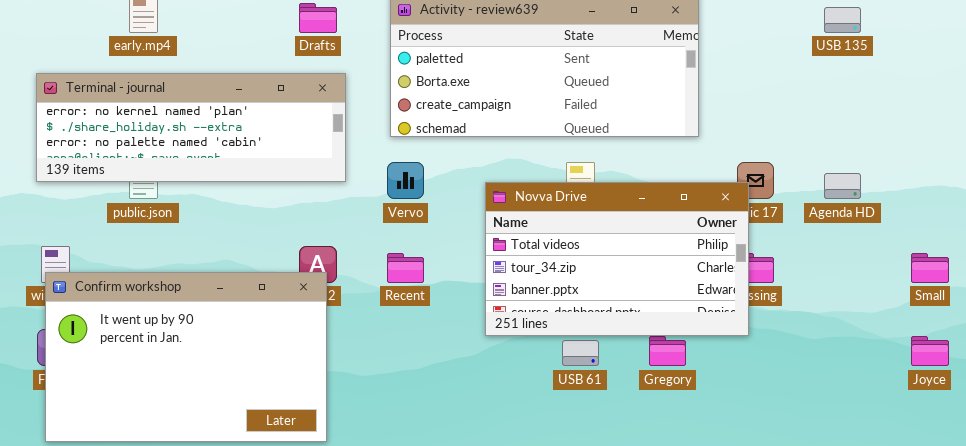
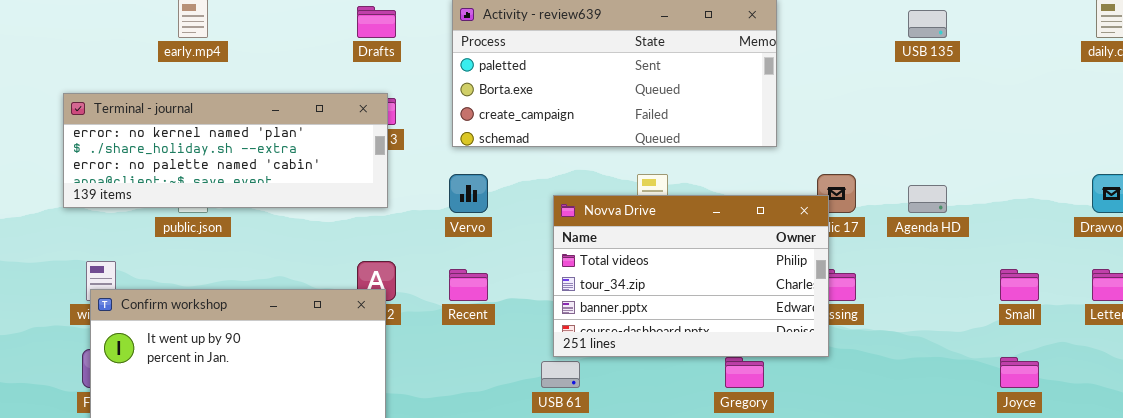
Terminal - journal: [36,73,346,182] -> [63,93,388,208], moved
USB 61: [562,340,599,366] -> [541,361,580,388], moved

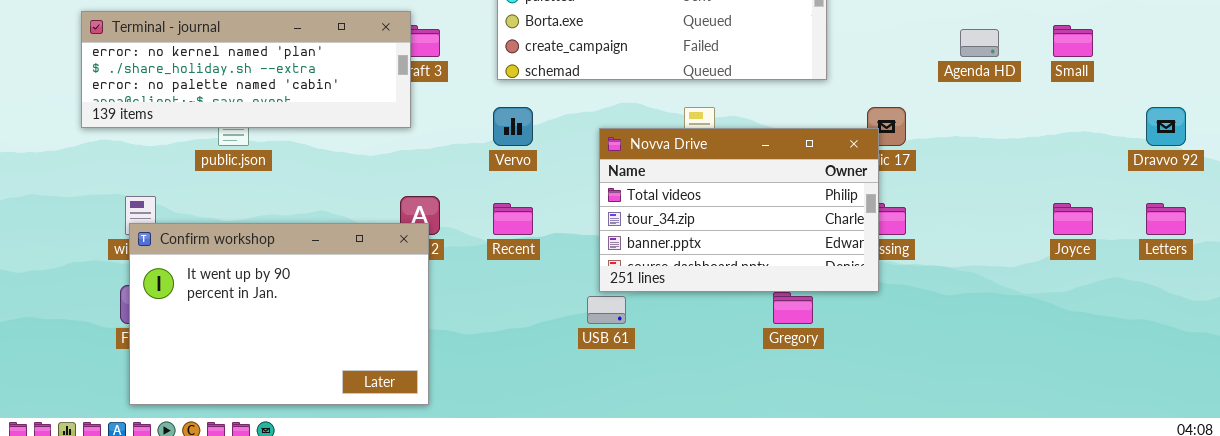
Terminal - journal: [63,93,388,208] -> [81,11,411,128], moved
Agenda HD: [908,185,947,213] -> [960,29,999,57], moved
Small: [1000,269,1039,301] -> [1053,25,1093,57], moved
Joyce: [1000,357,1039,388] -> [1053,203,1093,235], moved

